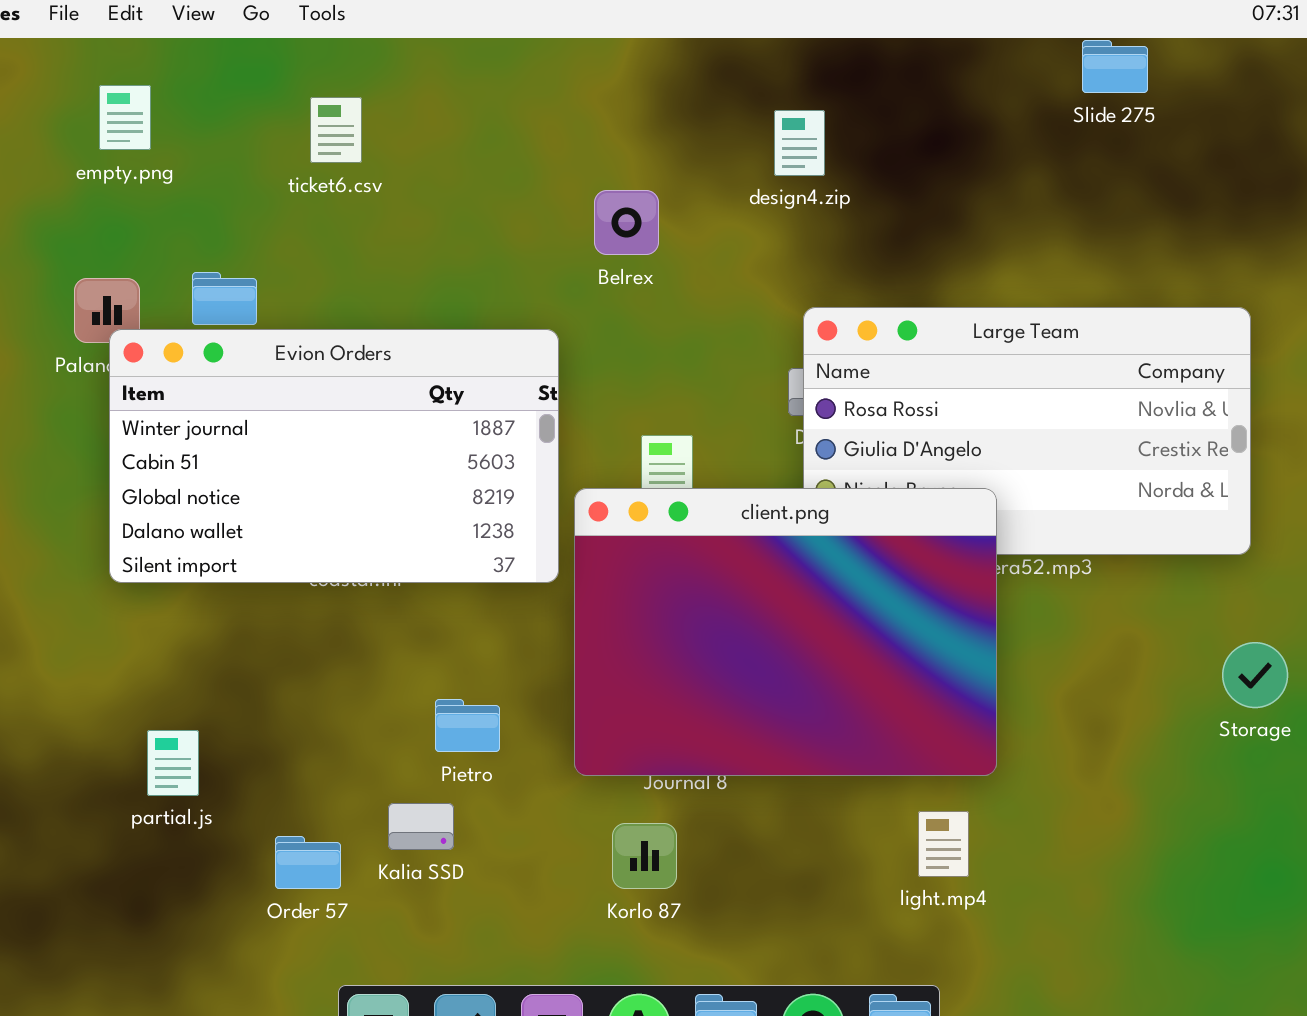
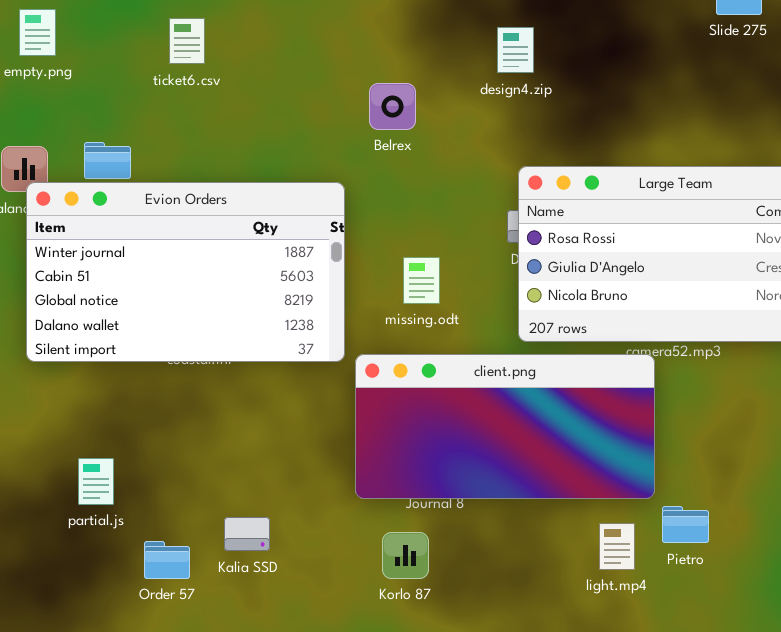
client.png: [574,488,997,776] -> [355,354,655,499], resized
Pietro: [435,699,500,752] -> [662,506,709,543], moved
partial.js: [147,730,199,796] -> [78,458,114,505], moved

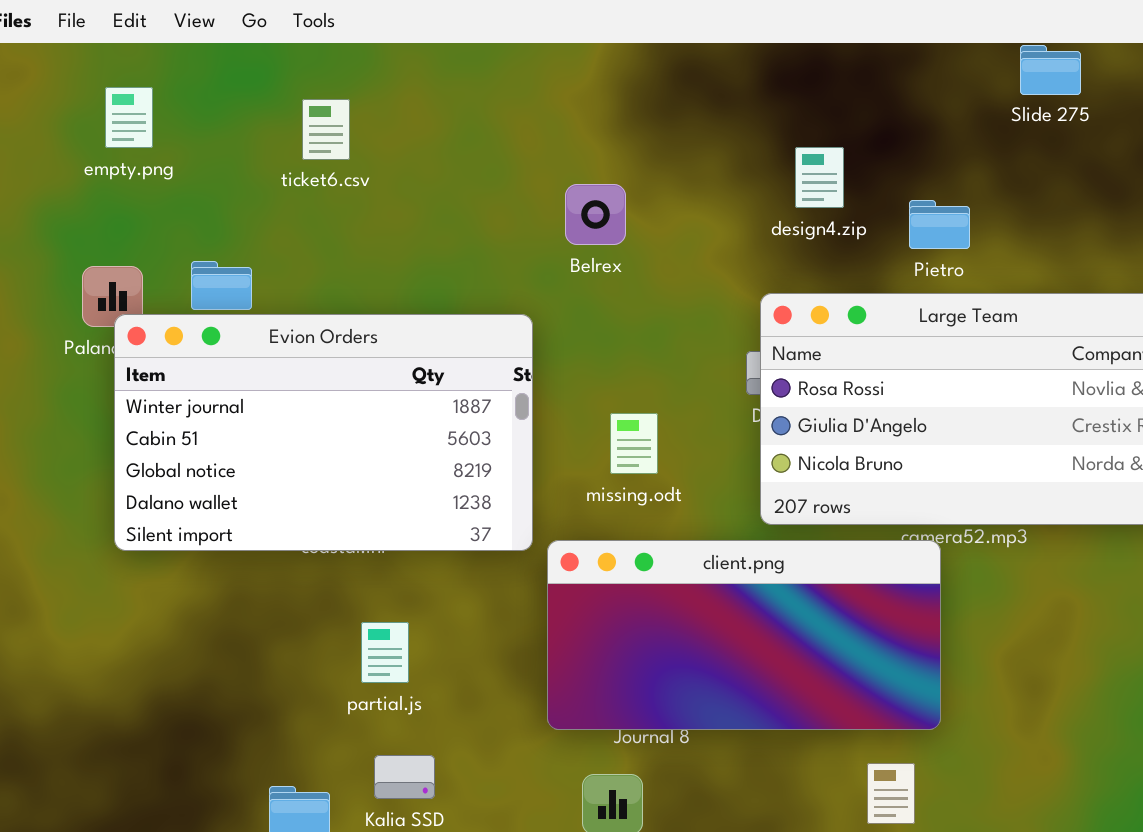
design4.zip: [497,27,534,73] -> [795,147,844,208], moved
partial.js: [78,458,114,505] -> [361,622,409,683], moved
Pietro: [662,506,709,543] -> [909,200,970,249], moved

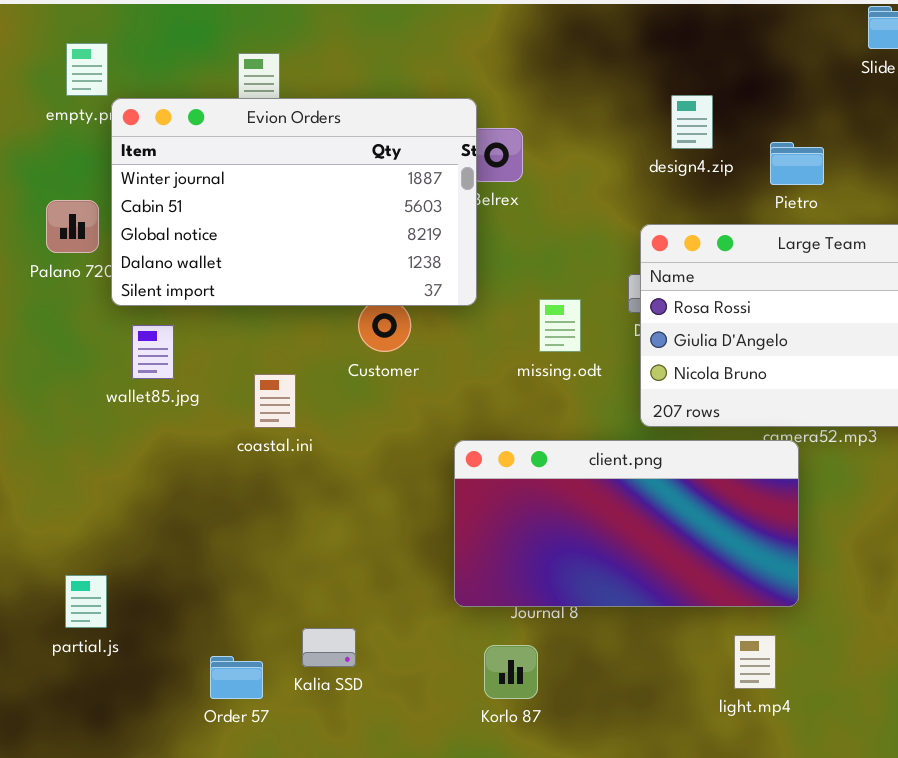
Evion Orders: [114,314,533,551] -> [111,98,477,306], moved
missing.odt: [610,413,658,474] -> [539,299,581,352], moved
partial.js: [361,622,409,683] -> [65,575,107,628], moved

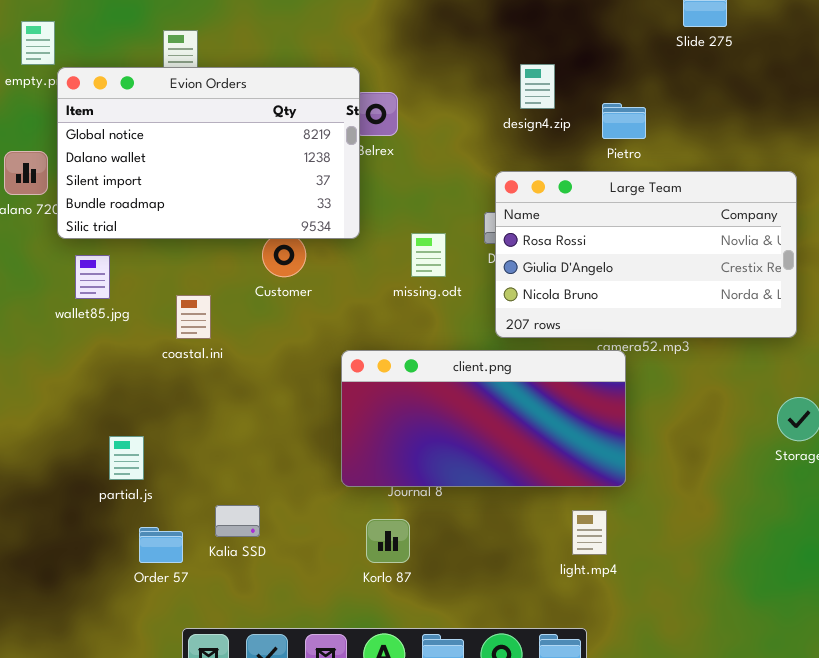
Evion Orders: [111,98,477,306] -> [57,67,360,239], scrolled down 2 rows
partial.js: [65,575,107,628] -> [109,436,144,480], moved

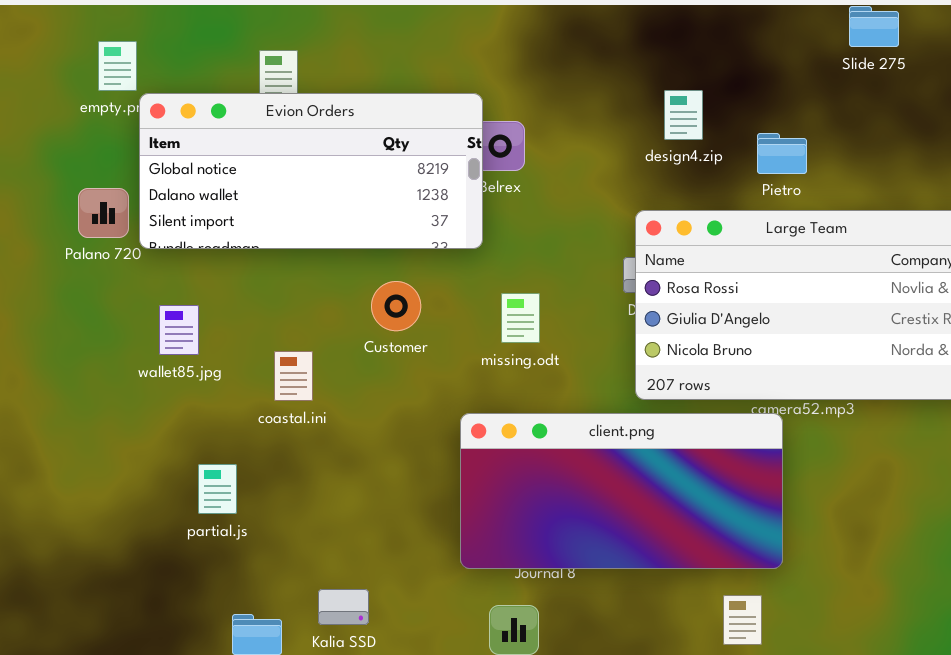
Evion Orders: [57,67,360,239] -> [139,93,483,249], resized
missing.odt: [411,233,446,277] -> [501,293,540,343], moved
partial.js: [109,436,144,480] -> [198,464,237,514], moved

